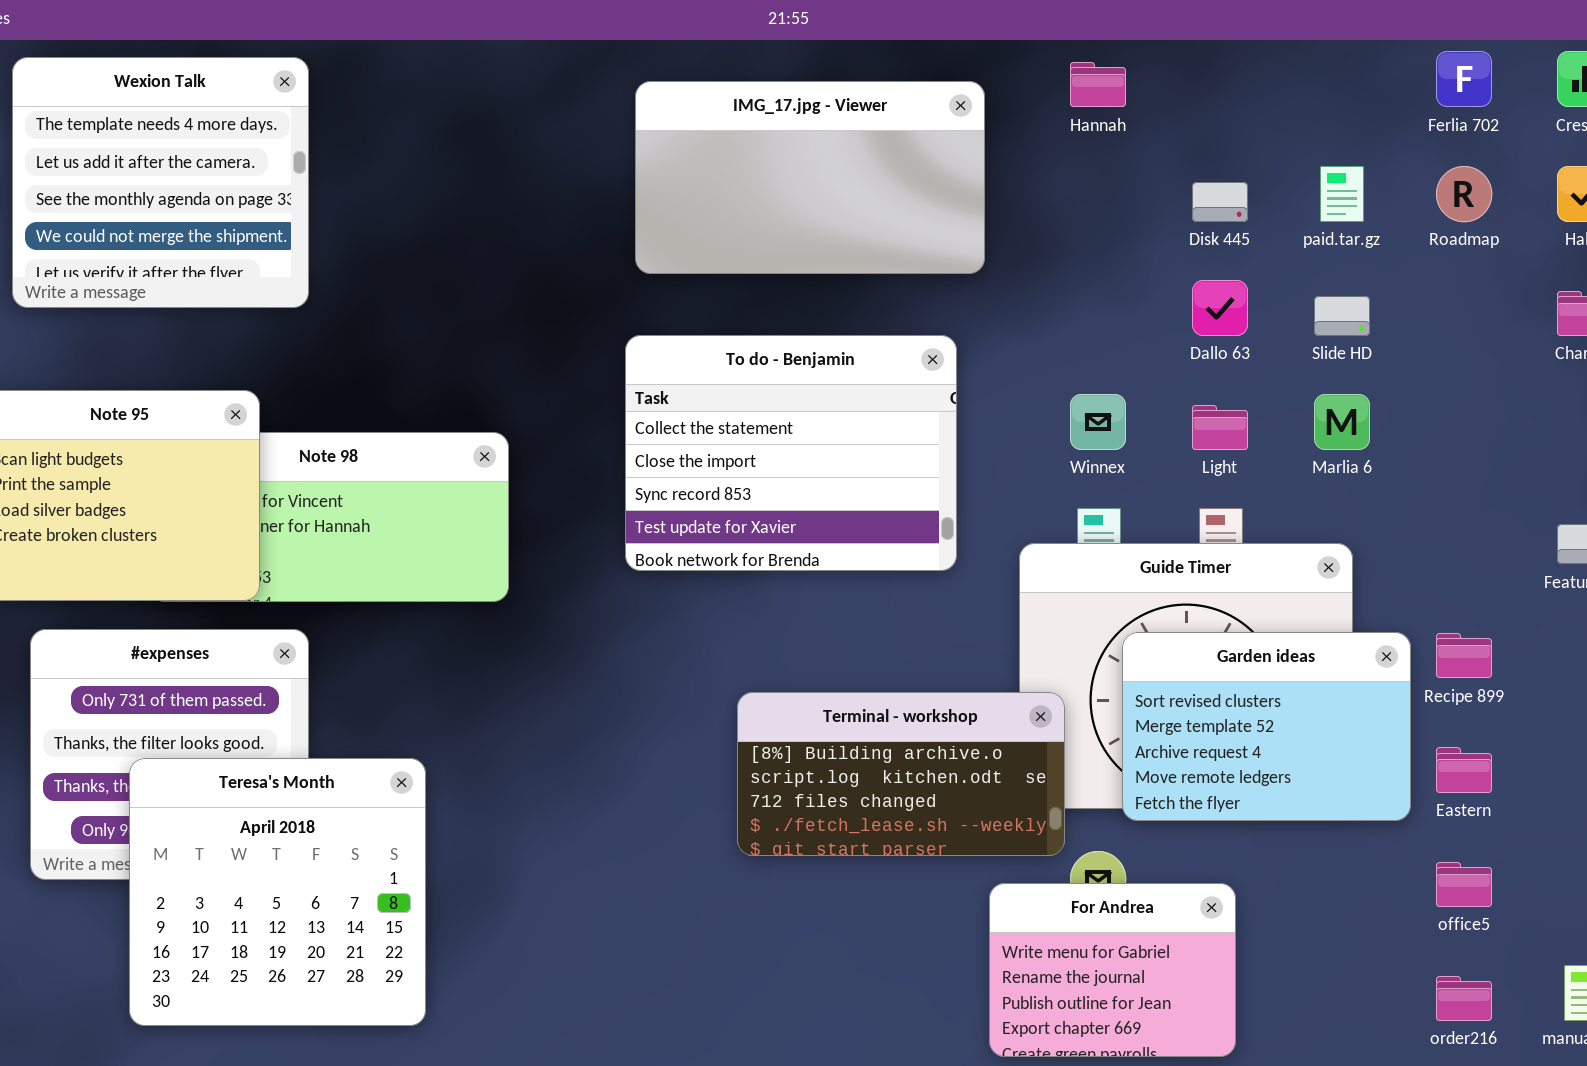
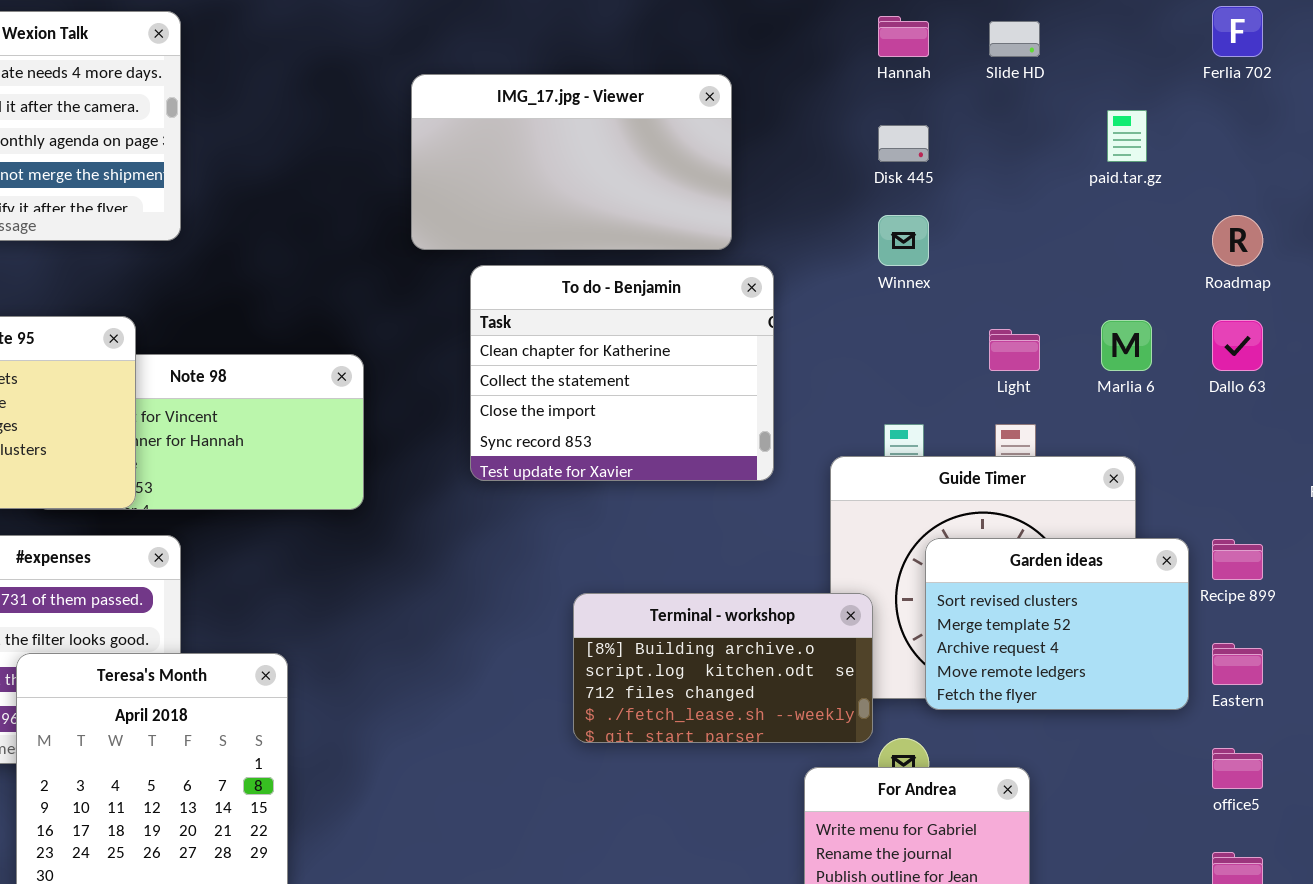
IMG_17.jpg - Viewer: [635,81,985,274] -> [411,74,732,250], moved
Roadmap: [1436,166,1492,222] -> [1212,215,1263,266], moved
Disk 445: [1192,182,1248,222] -> [878,125,929,162], moved
Dallo 63: [1192,280,1248,336] -> [1212,320,1263,371], moved
Slide HD: [1314,296,1370,336] -> [989,21,1040,57], moved
To do - Benjamin: [625,335,957,571] -> [470,265,774,481], scrolled up 1 row
Winnex: [1070,394,1126,450] -> [878,215,929,266], moved

